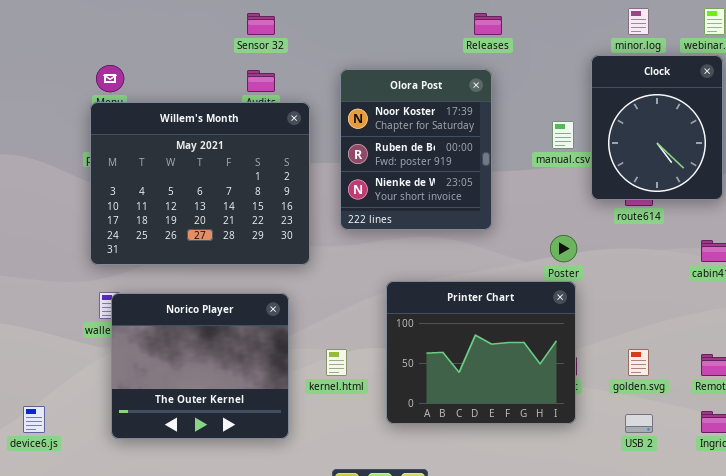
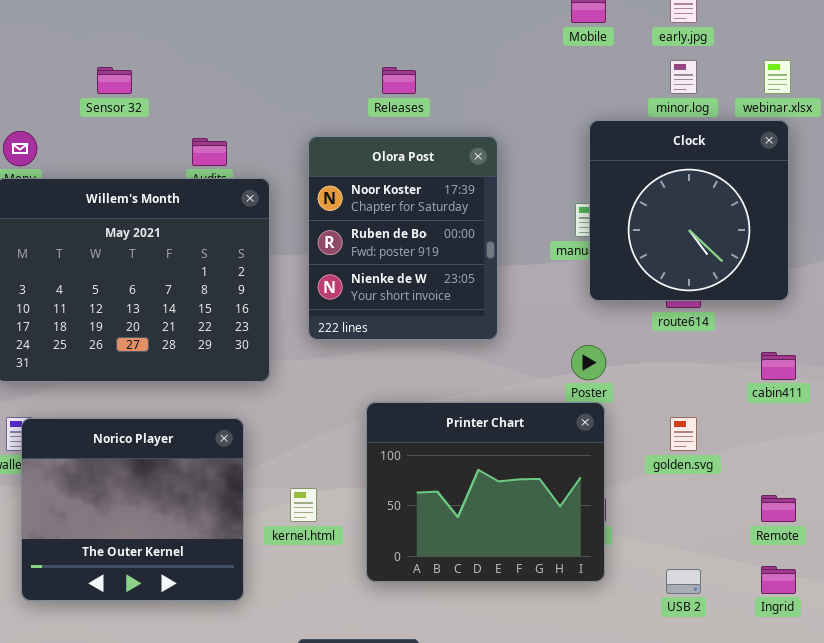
Sensor 32: [247,13,275,35] -> [97,67,132,94], moved
Releases: [474,13,502,35] -> [382,67,416,94], moved
Clock: [591,55,723,200] -> [589,120,789,301], resized
golden.svg: [628,349,649,376] -> [670,417,697,451], moved

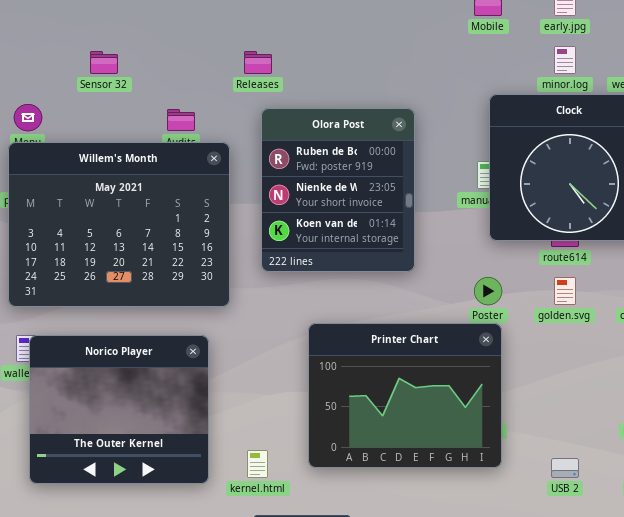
Releases: [382,67,416,94] -> [244,51,272,74], moved
Olora Post: [308,136,498,340] -> [261,108,415,272], scrolled down 1 row
golden.svg: [670,417,697,451] -> [554,277,576,305], moved
kernel.html: [290,488,317,522] -> [247,450,268,478], moved

